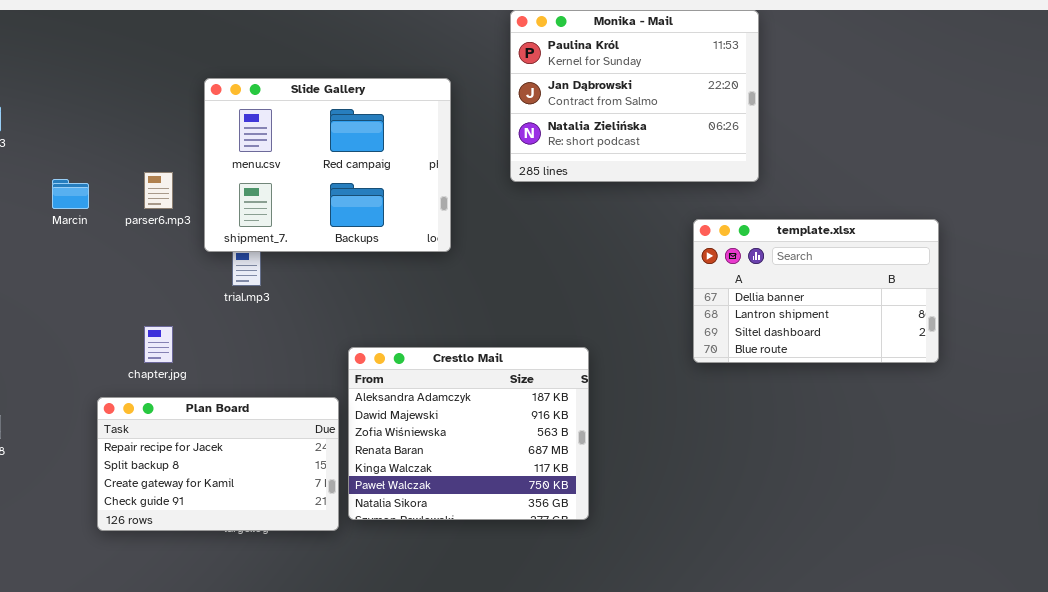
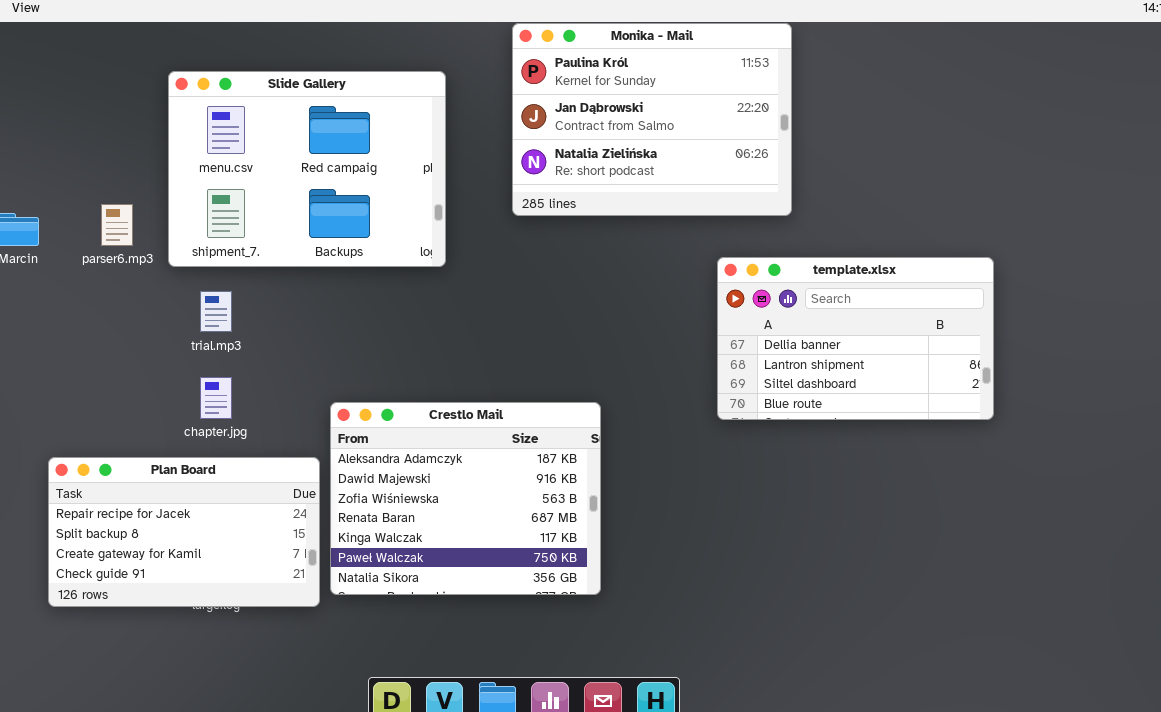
Slide Gallery: [204,78,451,252] -> [168,71,446,267], moved
chapter.jpg: [144,326,173,363] -> [200,377,232,419], moved

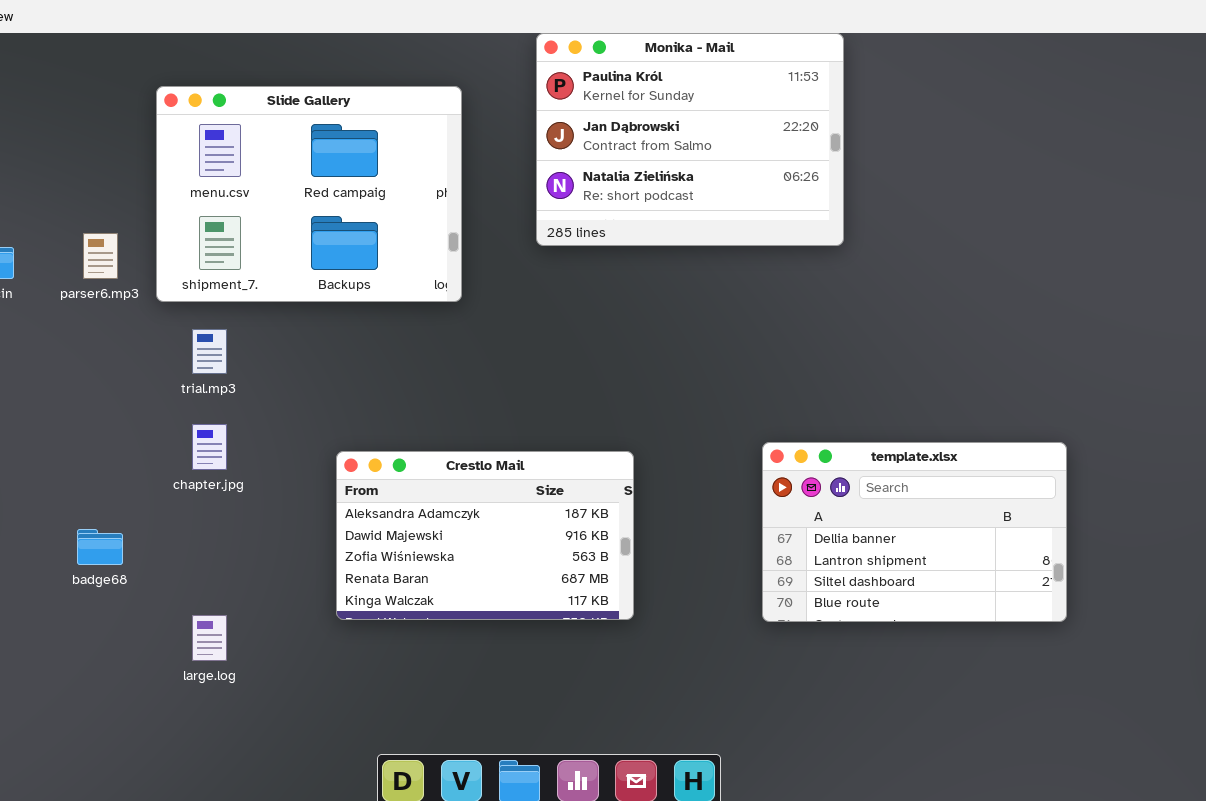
template.xlsx: [717,257,994,420] -> [762,442,1067,622], moved
Crestlo Mail: [330,402,601,595] -> [336,451,634,620], resized
Plan Board: [48,457,320,607] -> none, closed

